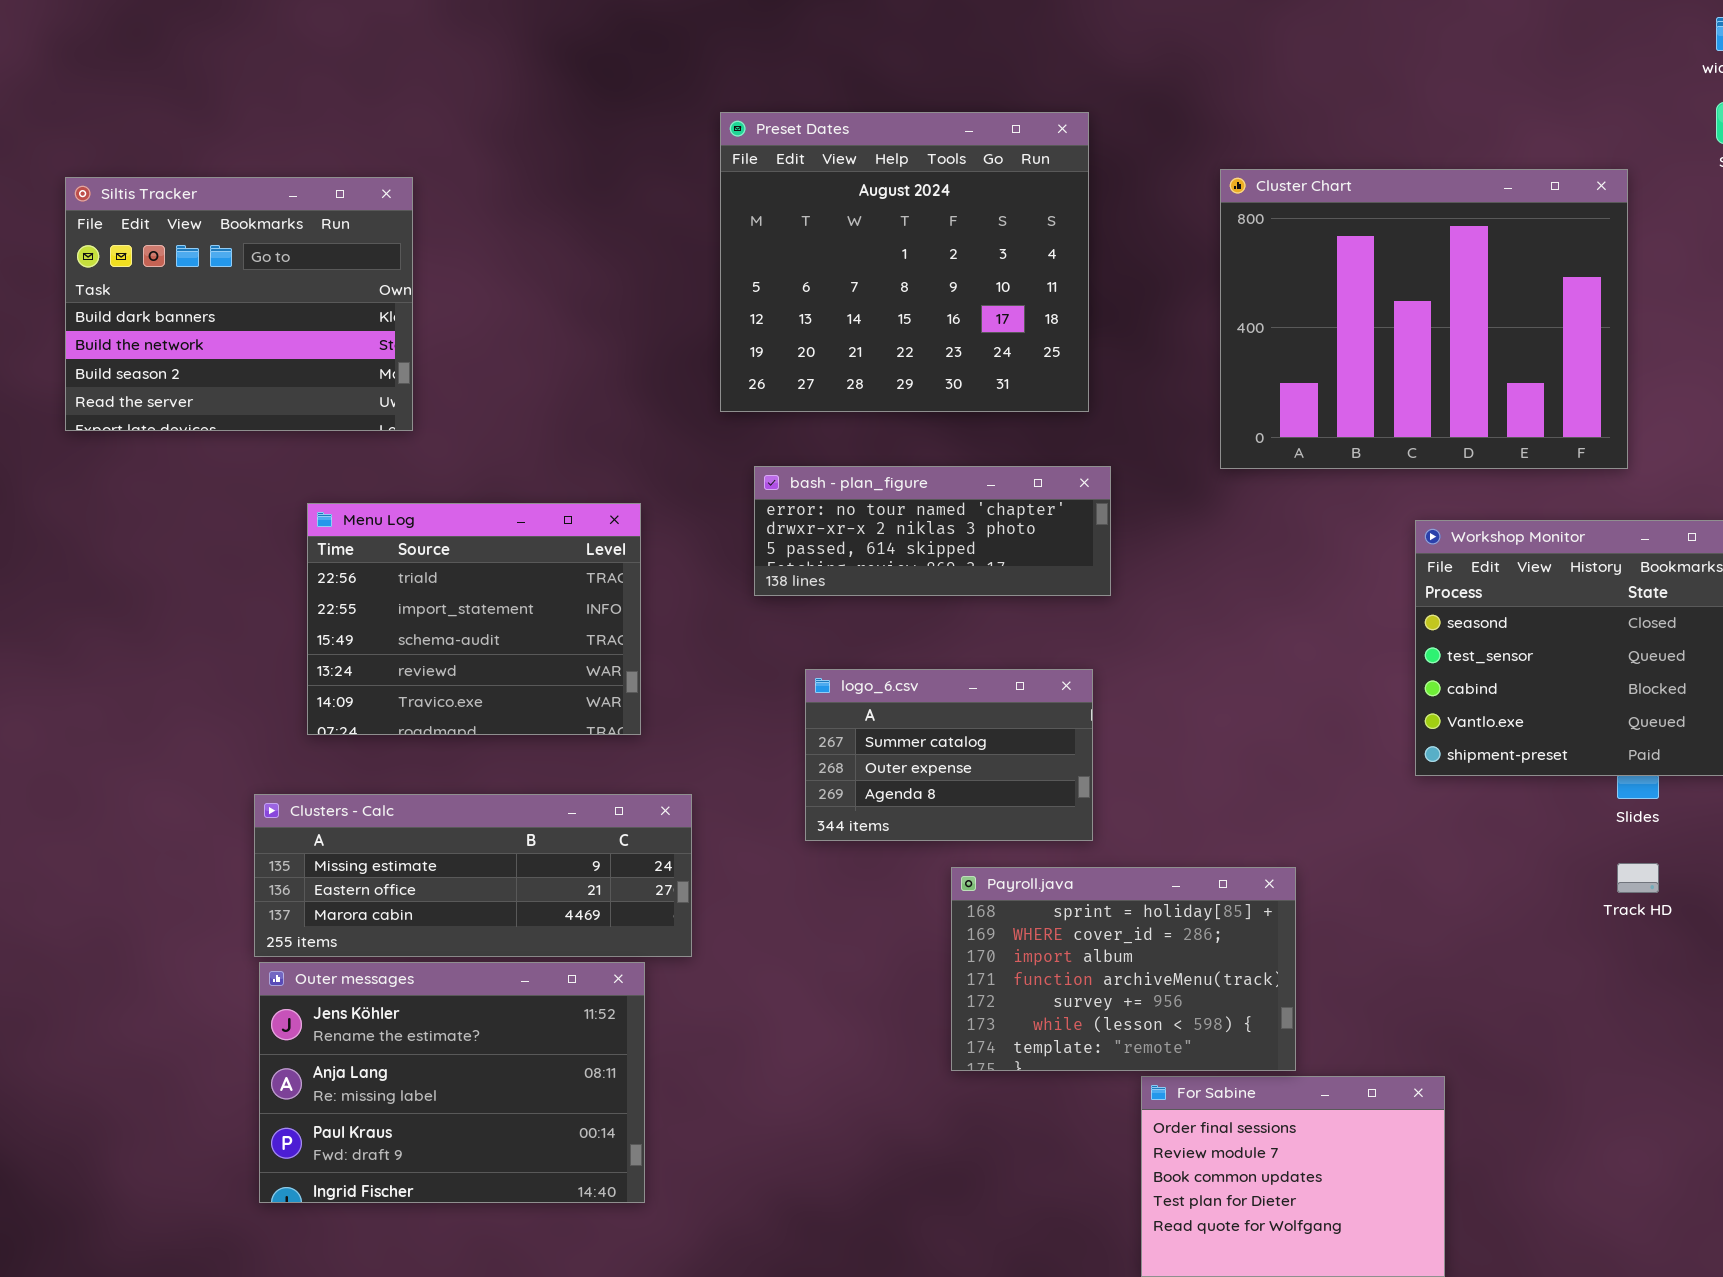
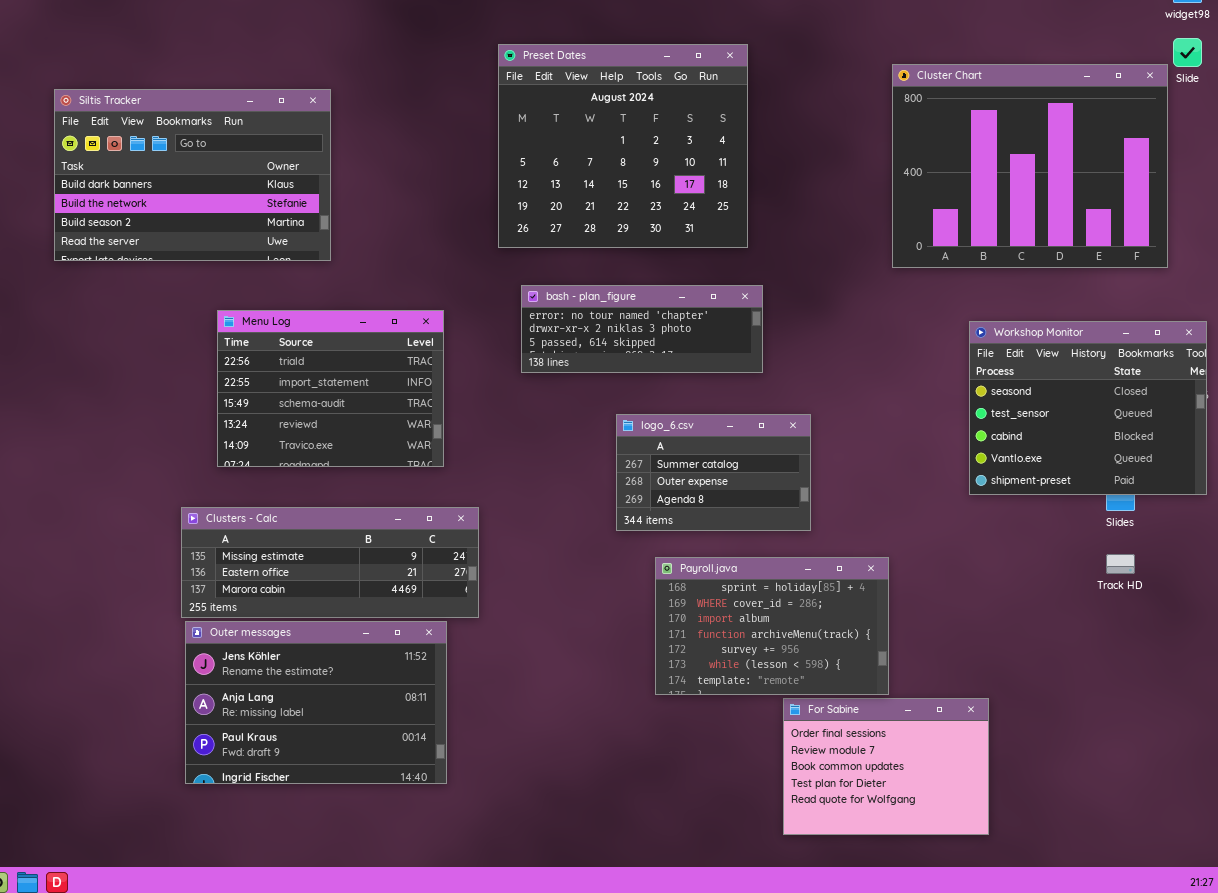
Cluster Chart: [1220,169,1628,469] -> [892,64,1168,268], moved
Siltis Tracker: [65,177,413,431] -> [54,89,331,261], resized
logo_6.csv: [805,669,1093,841] -> [616,414,811,531], moved

